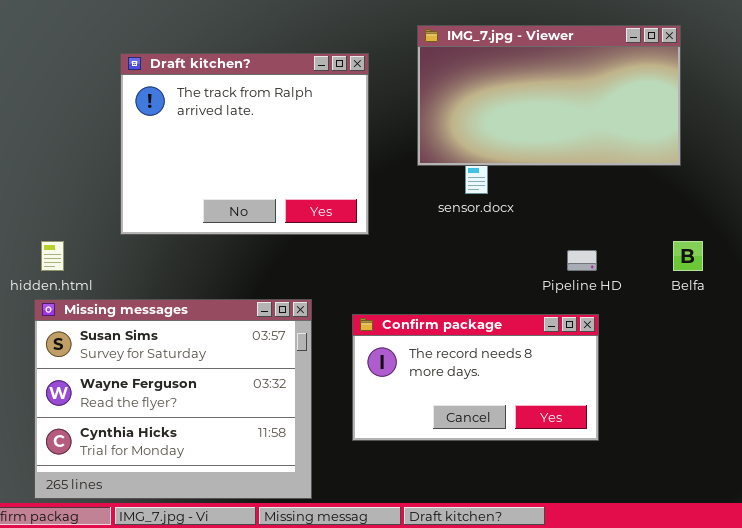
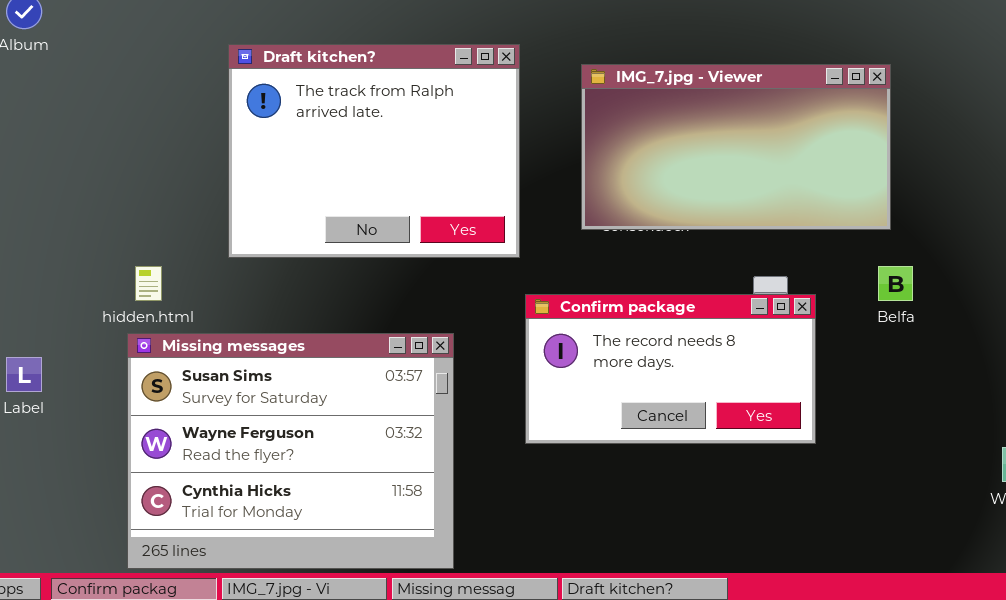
IMG_7.jpg - Viewer: [417,25,681,166] -> [581,64,891,230], moved
Confirm package: [352,314,599,441] -> [525,294,816,444], moved

